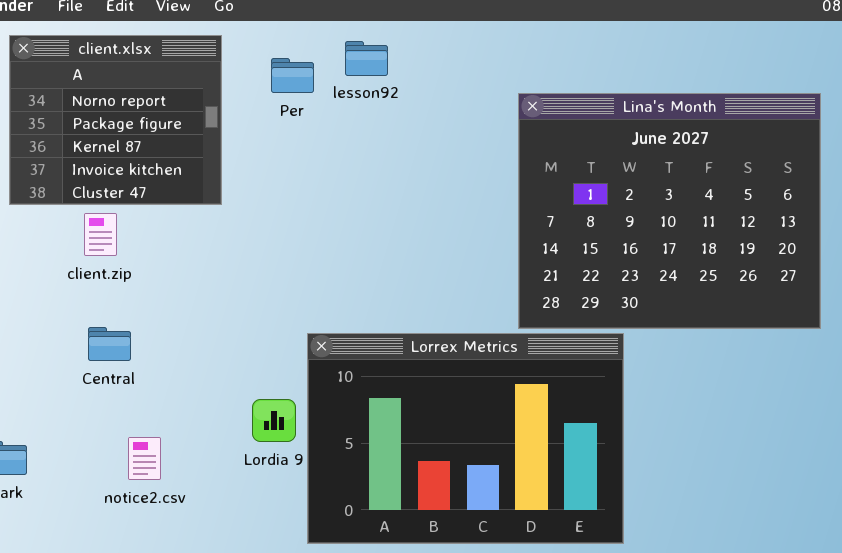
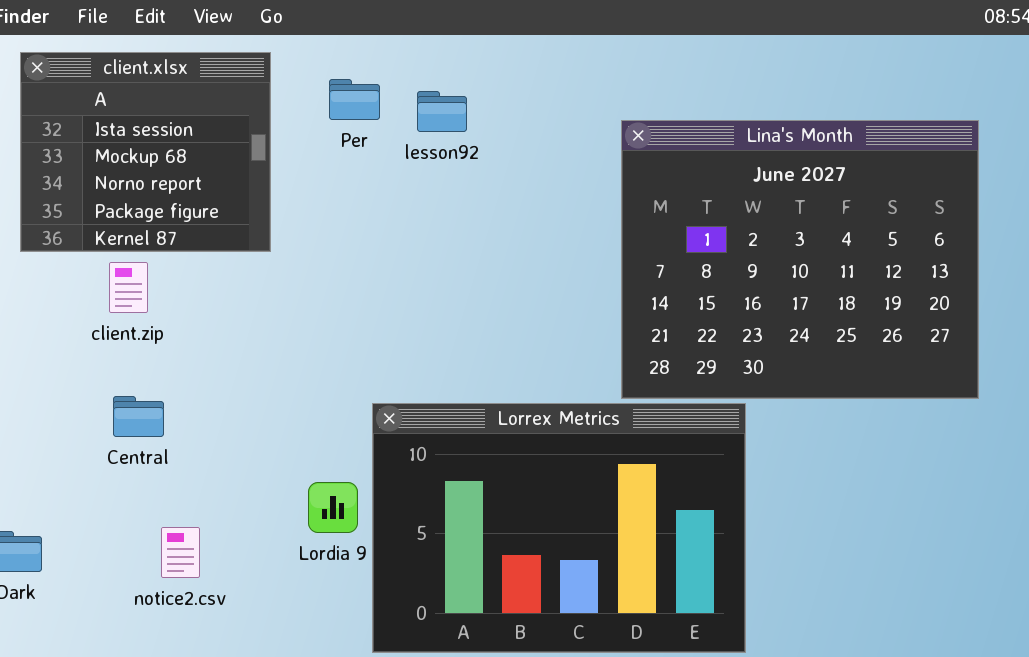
client.xlsx: [9,35,222,205] -> [20,52,271,252], scrolled up 2 rows
lesson92: [345,41,388,76] -> [417,91,467,132], moved

